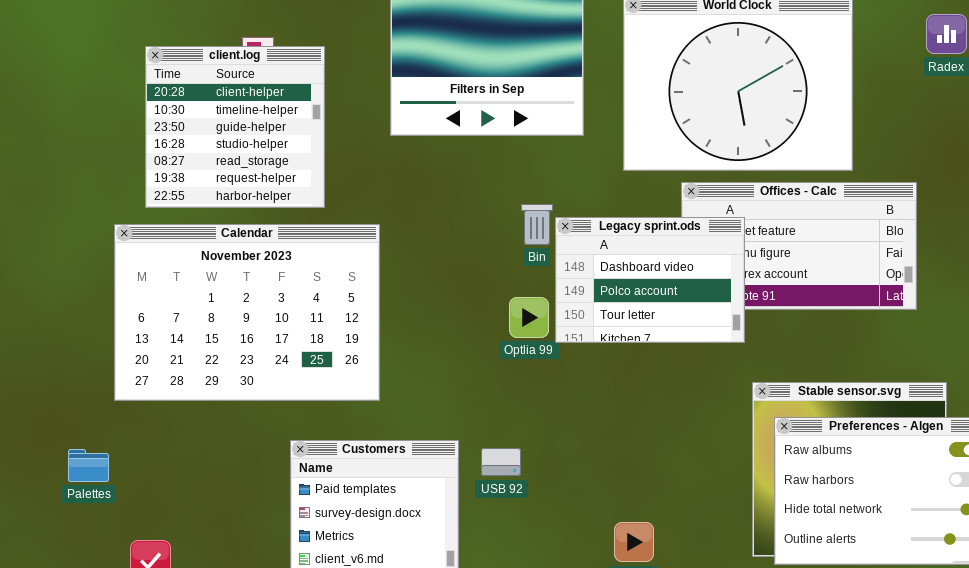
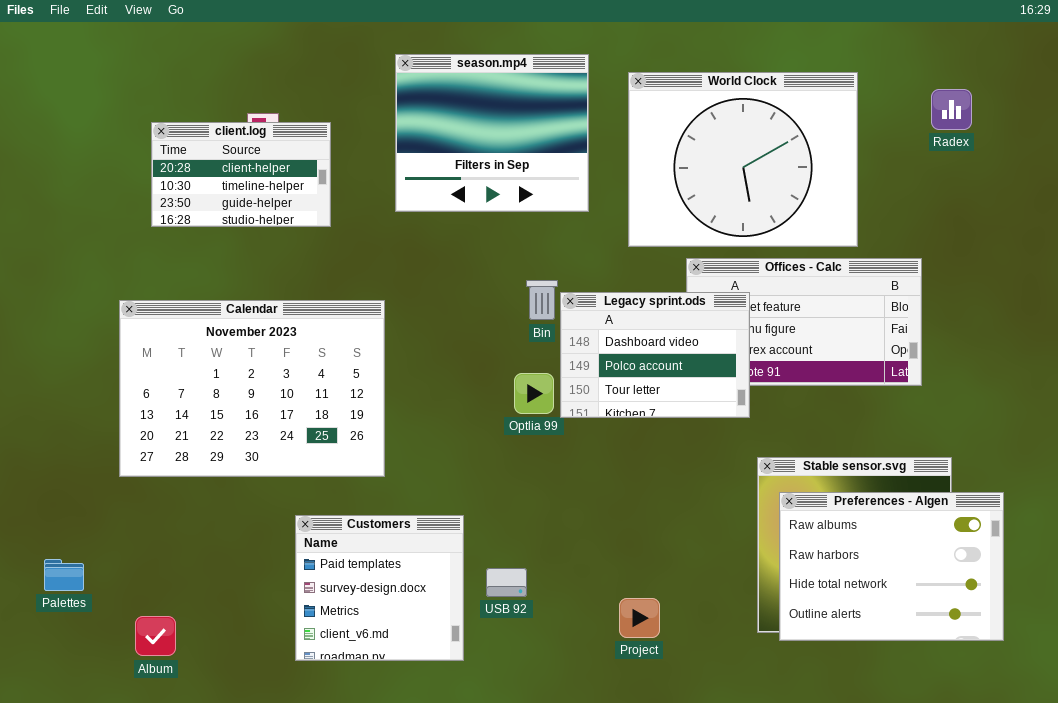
client.log: [145,46,325,208] -> [151,122,331,227], resized
USB 92: [481,448,521,476] -> [486,568,527,597], moved
Palettes: [68,449,109,482] -> [44,559,84,591], moved

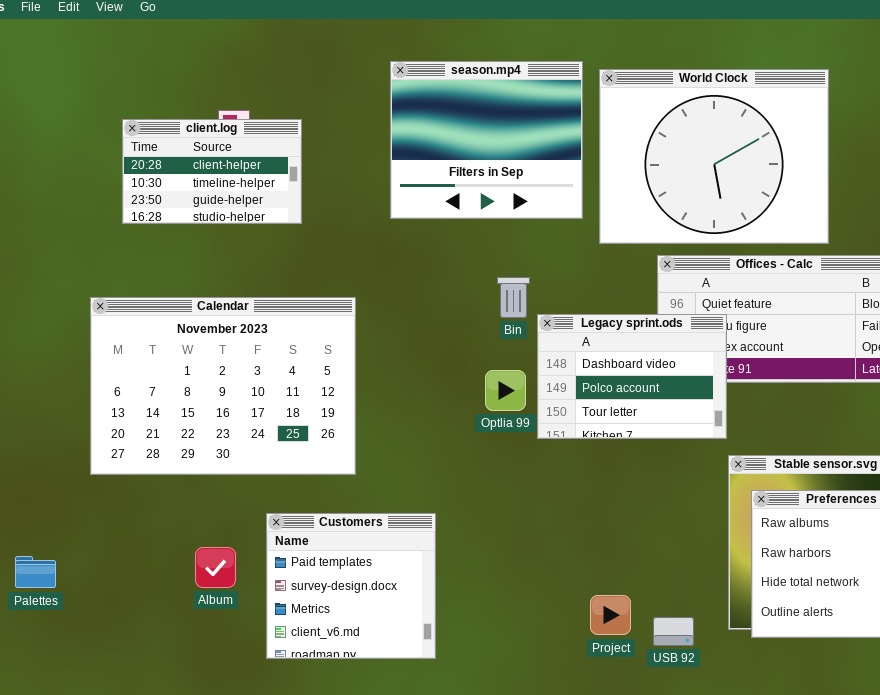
season.mp4: [395,54,589,212] -> [390,61,583,219], moved
Legacy sprint.ods: [560,292,750,418] -> [537,314,727,439], moved
USB 92: [486,568,527,597] -> [653,617,694,646], moved
Album: [135,616,176,656] -> [195,547,236,588], moved

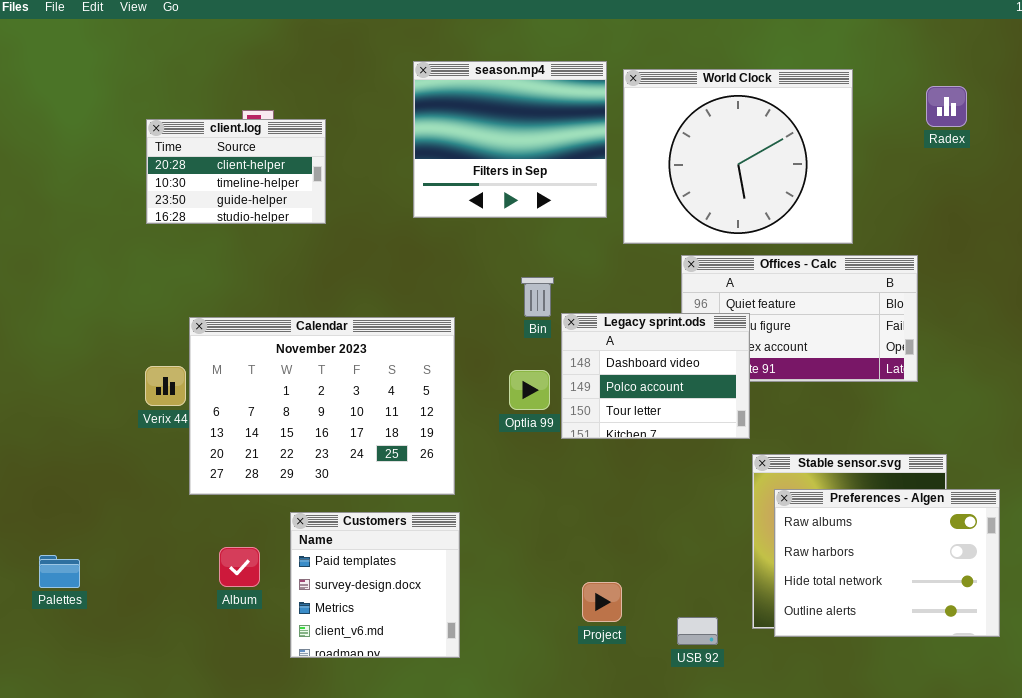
Calendar: [90,297,356,475] -> [189,317,455,495], moved
Project: [590,595,631,635] -> [582,582,622,622], moved

